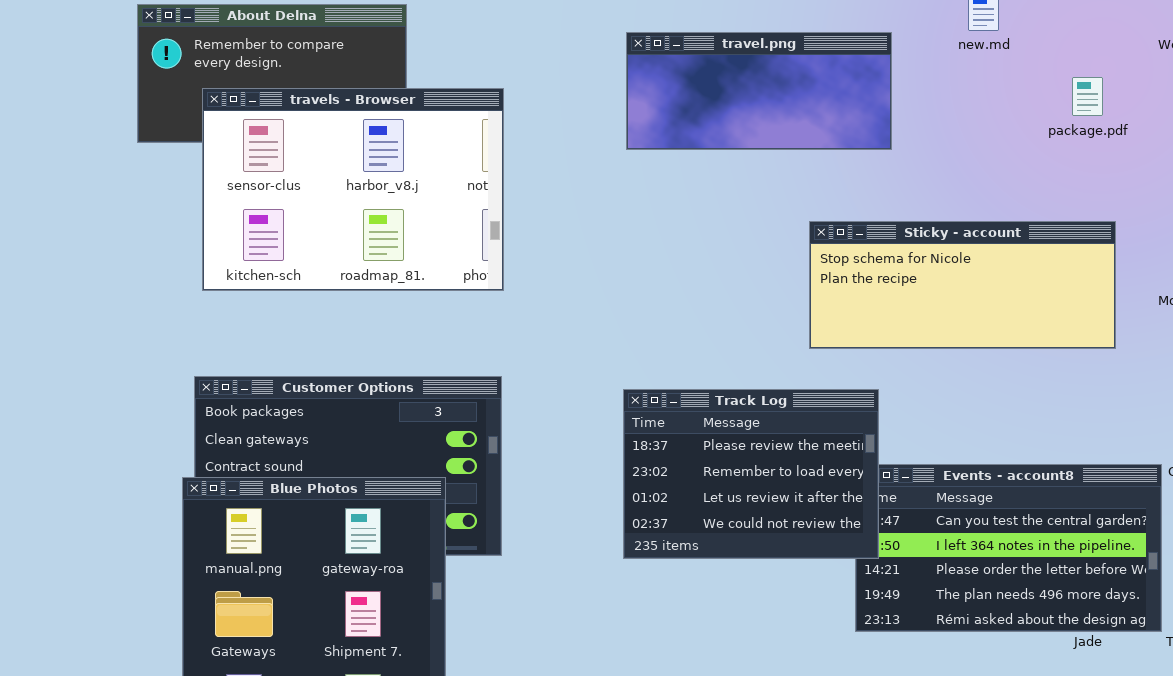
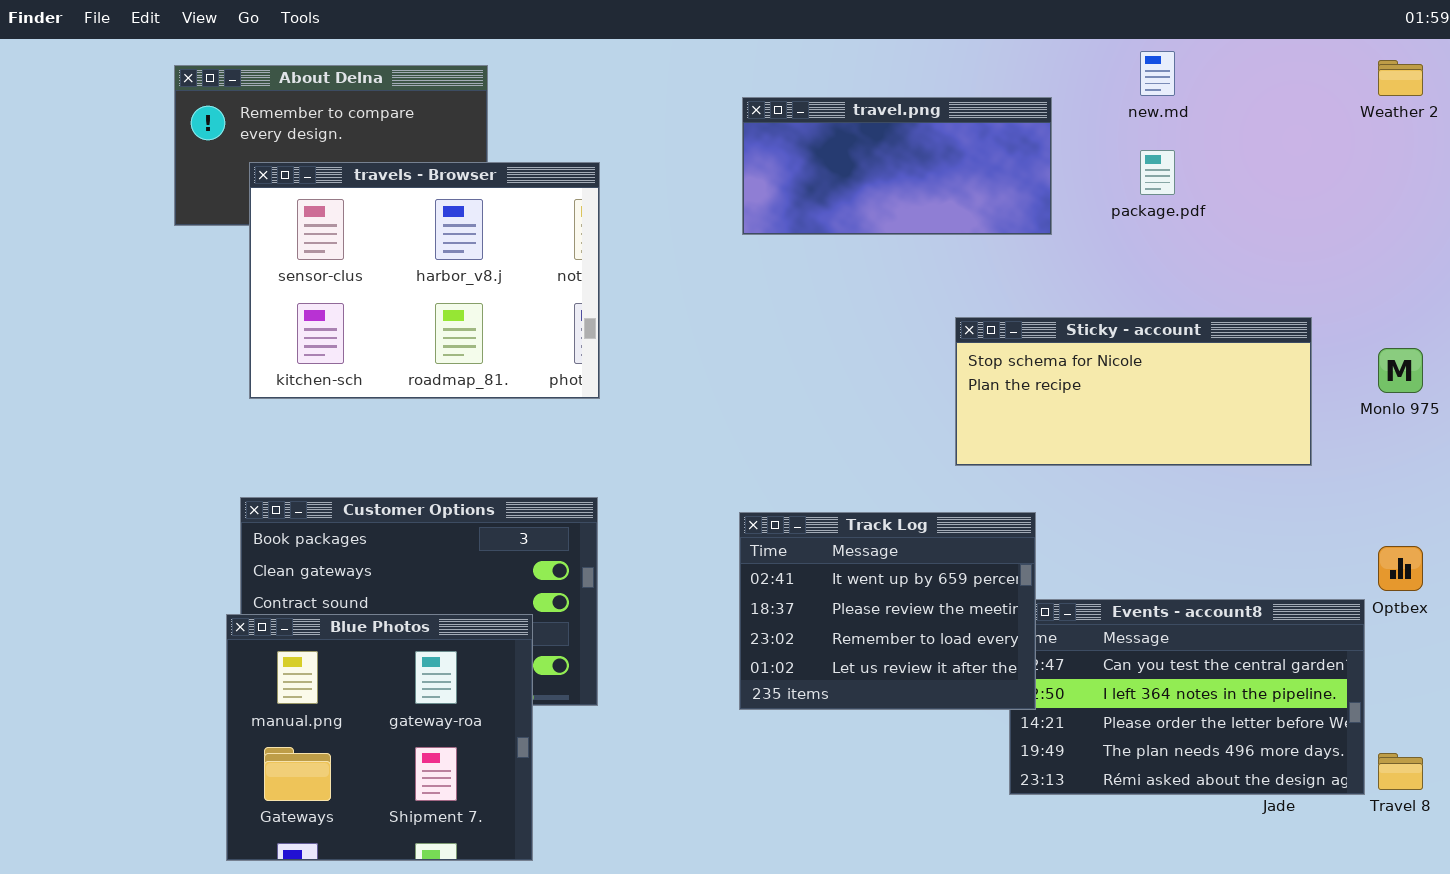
package.pdf: [1072,77,1103,116] -> [1140,150,1175,195], moved
Track Log: [623,389,879,559] -> [739,512,1036,710], scrolled up 1 row

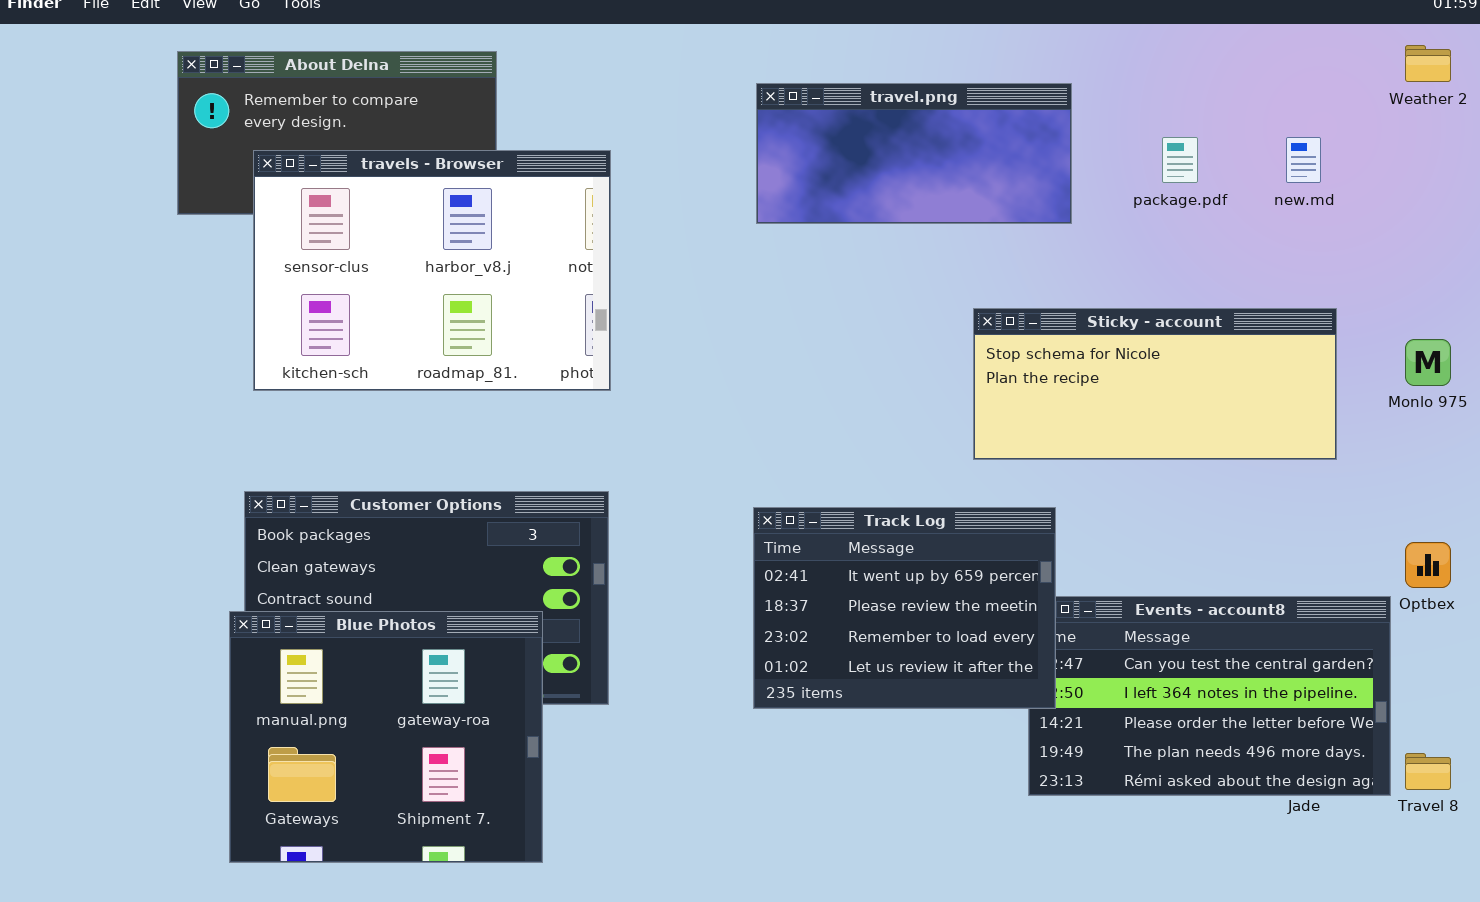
new.md: [1140,51,1175,96] -> [1286,137,1321,183], moved

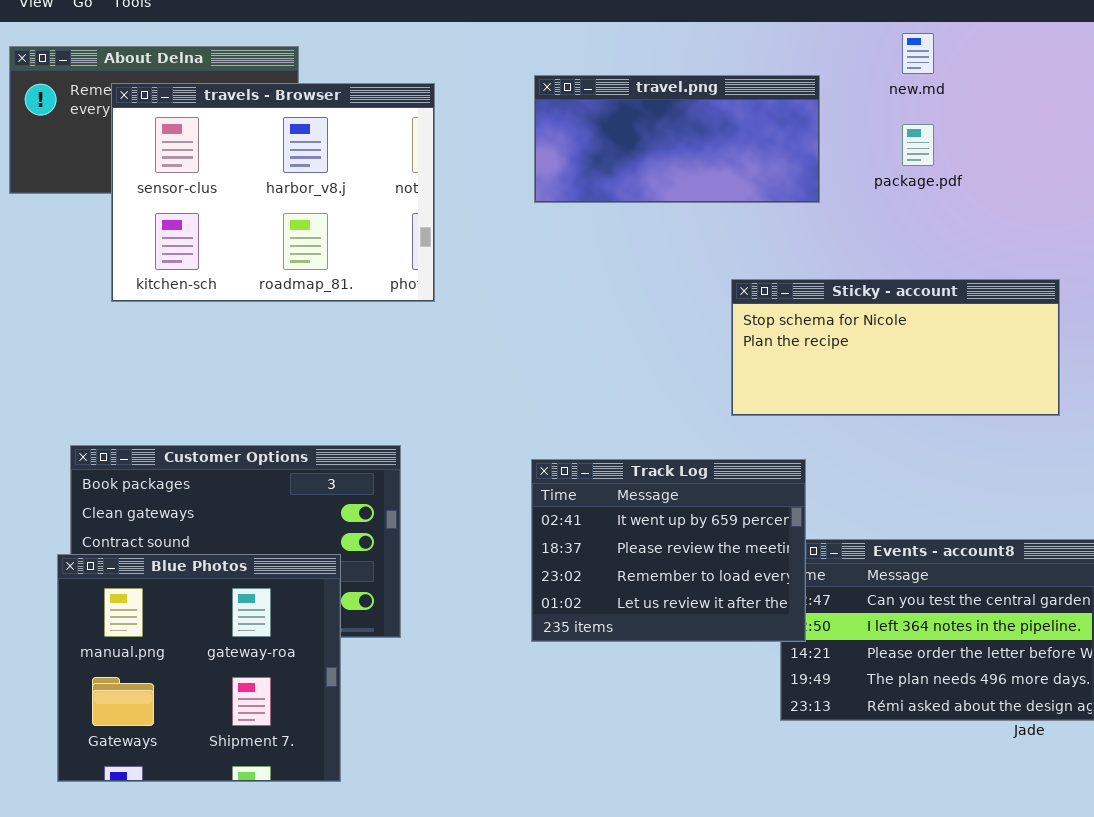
new.md: [1286,137,1321,183] -> [902,33,934,74], moved
travels - Browser: [253,150,611,391] -> [111,83,435,302], moved

